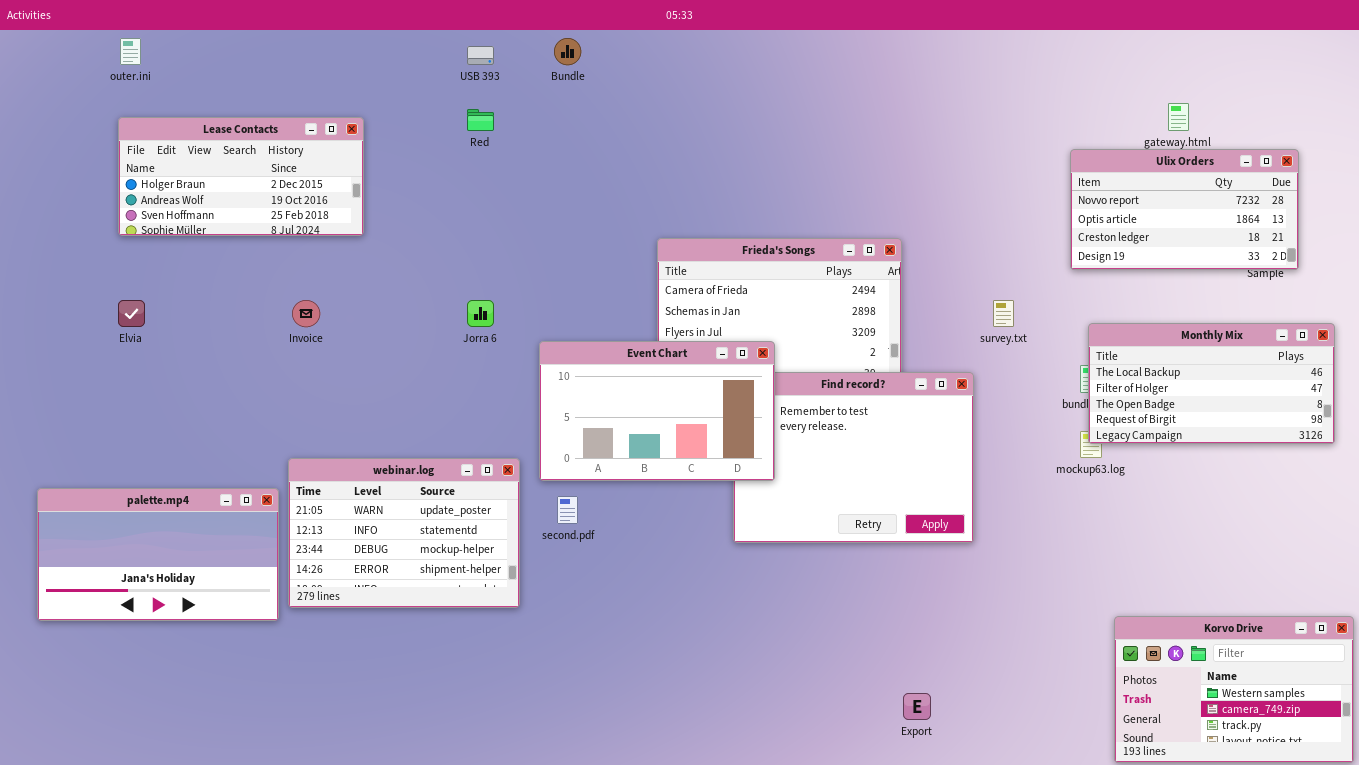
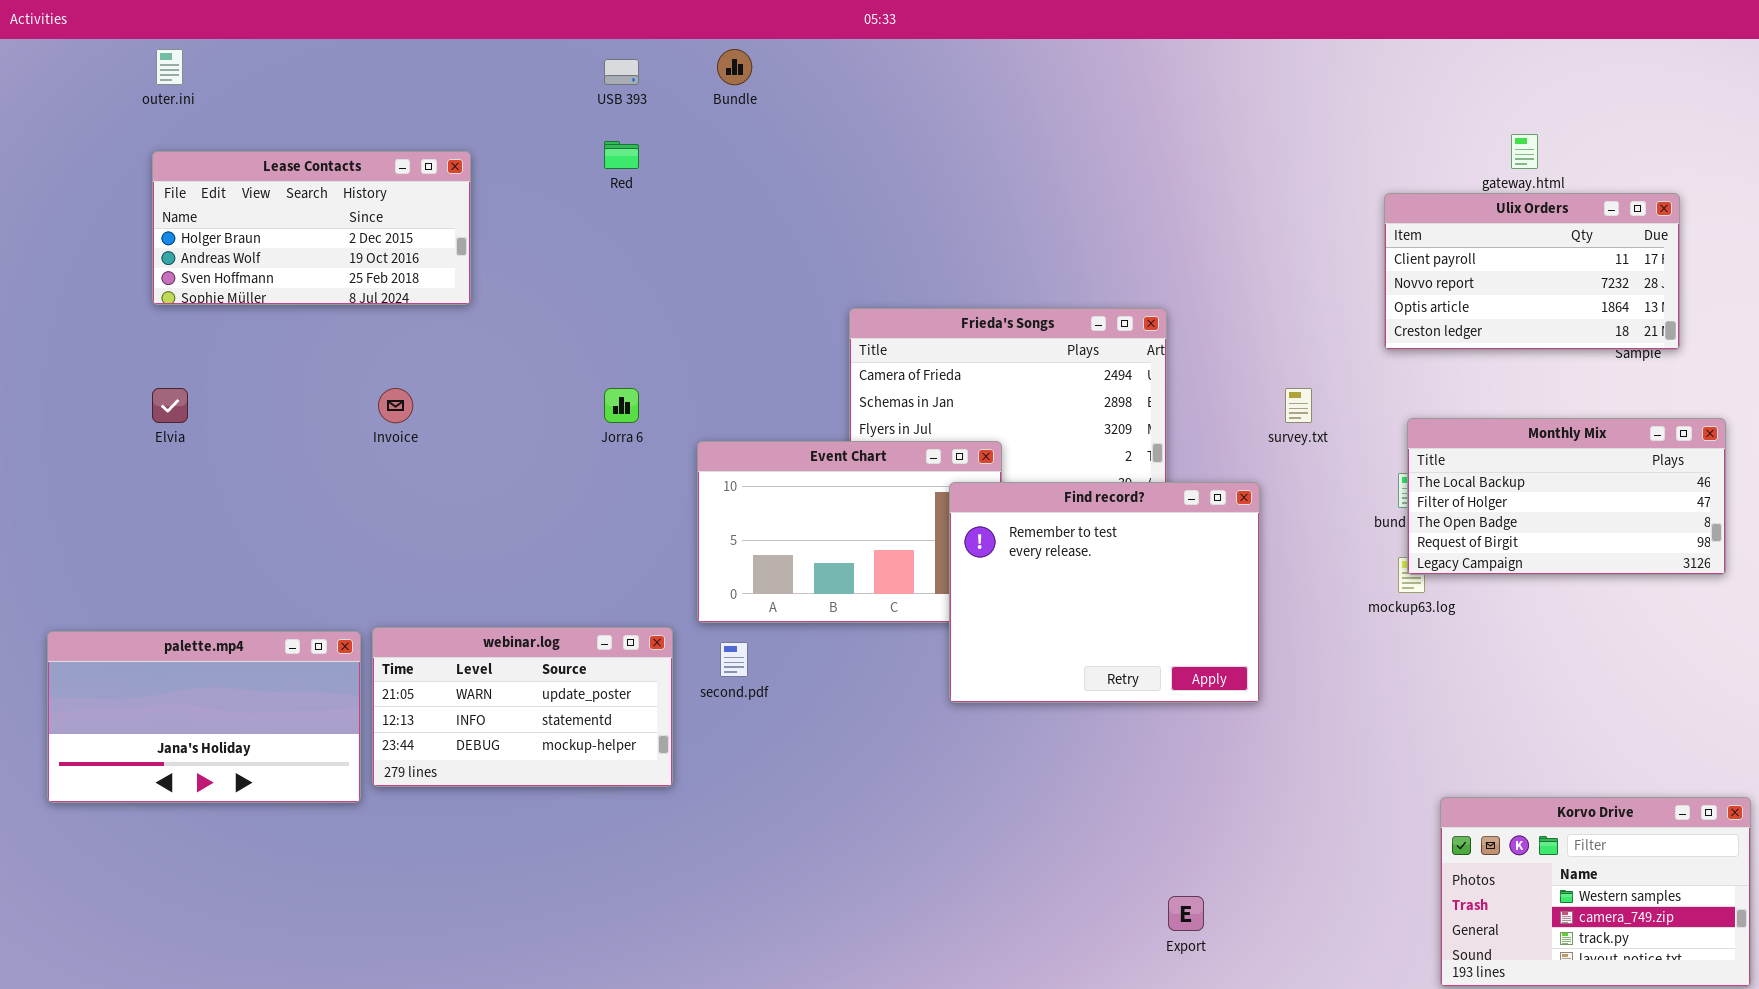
Ulix Orders: [1070,149,1299,270] -> [1384,193,1680,350], scrolled up 1 row
Find record?: [733,372,974,543] -> [949,482,1260,703], raised
webinar.log: [288,458,520,608] -> [372,627,673,787], resized

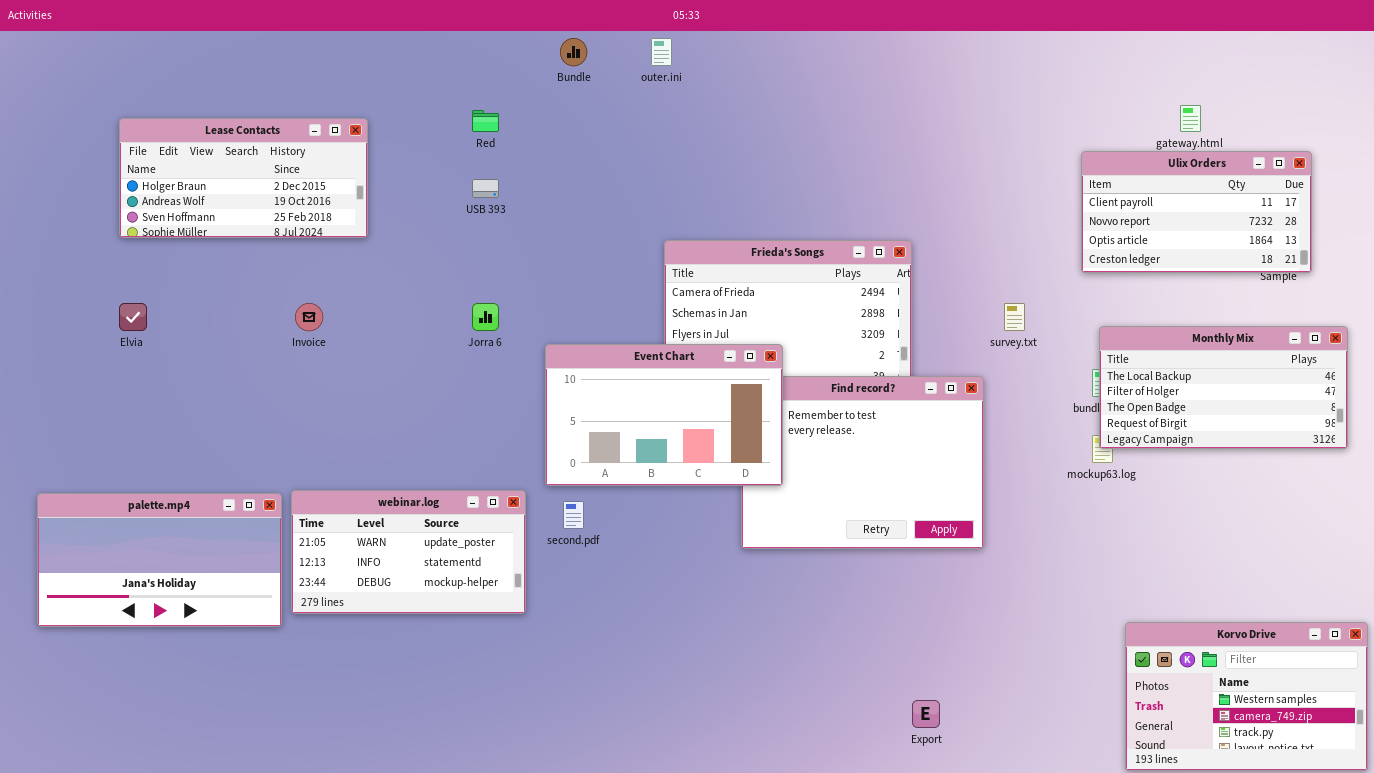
outer.ini: [156,49,183,85] -> [651,38,672,66], moved
USB 393: [604,59,639,85] -> [472,179,499,198], moved
Event Chart: [697,441,1002,623] -> [545,344,783,486], raised

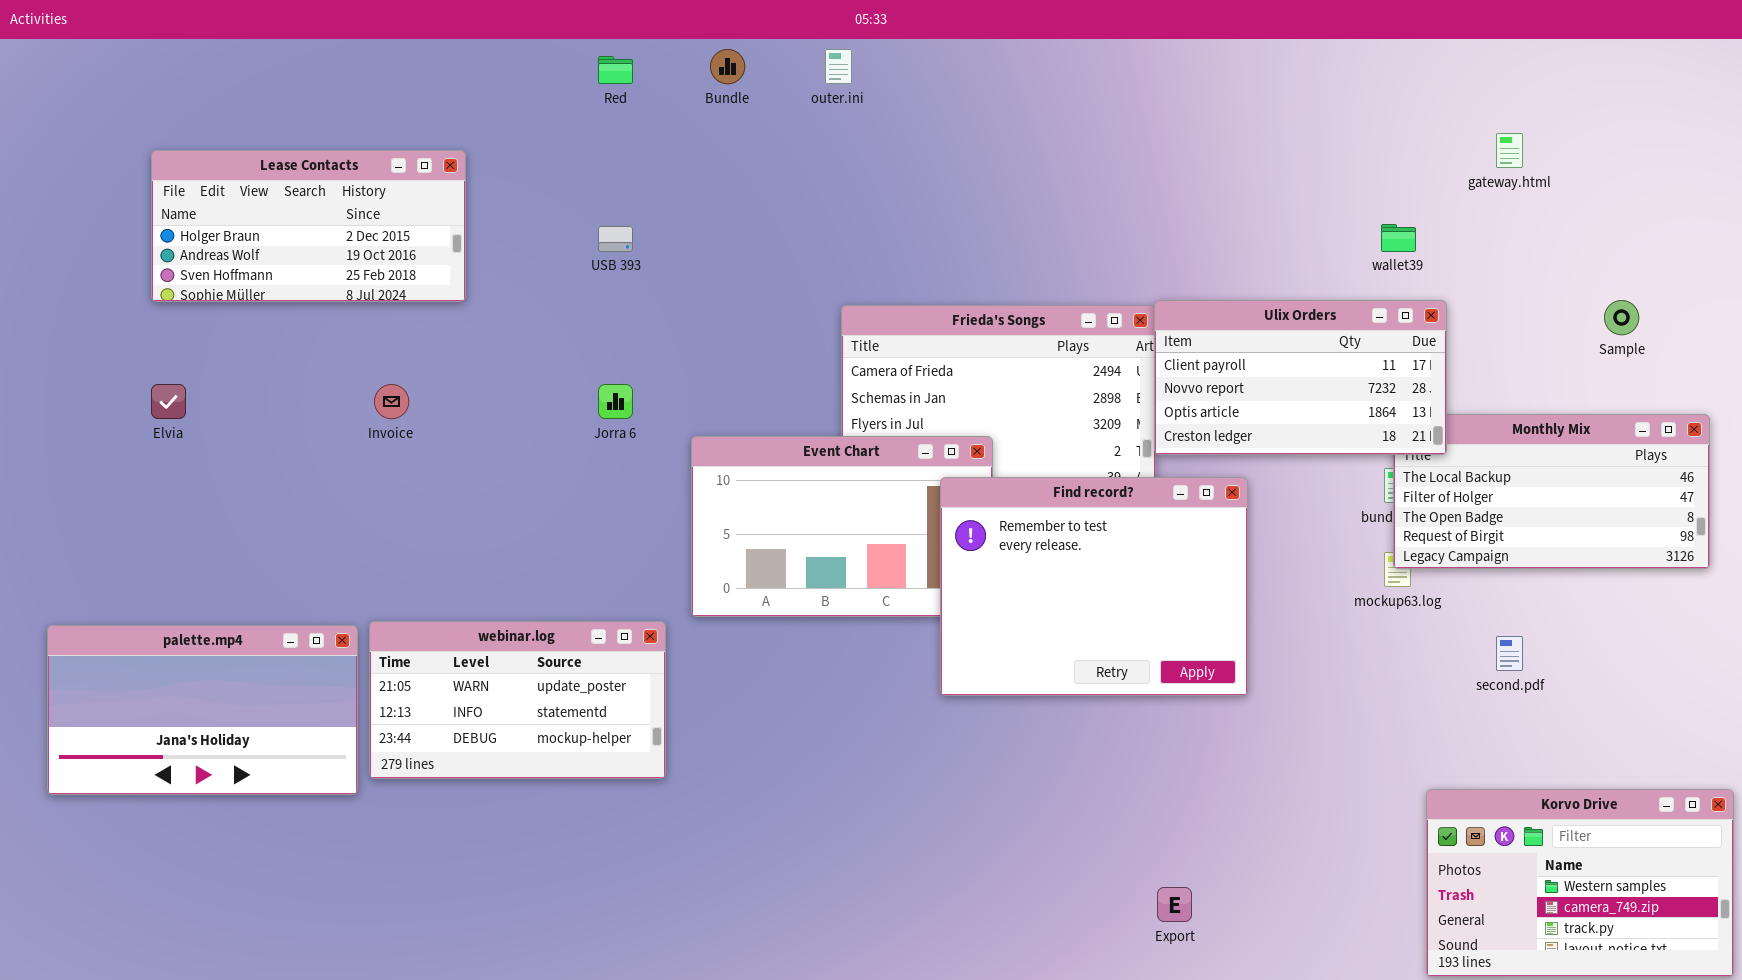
Red: [472,110,499,132] -> [598,56,633,84], moved
Ulix Orders: [1081,151,1312,273] -> [1154,300,1447,455], moved
Find record?: [741,376,984,549] -> [940,477,1248,696], raised
second.pdf: [563,501,584,529] -> [1496,636,1523,671], moved

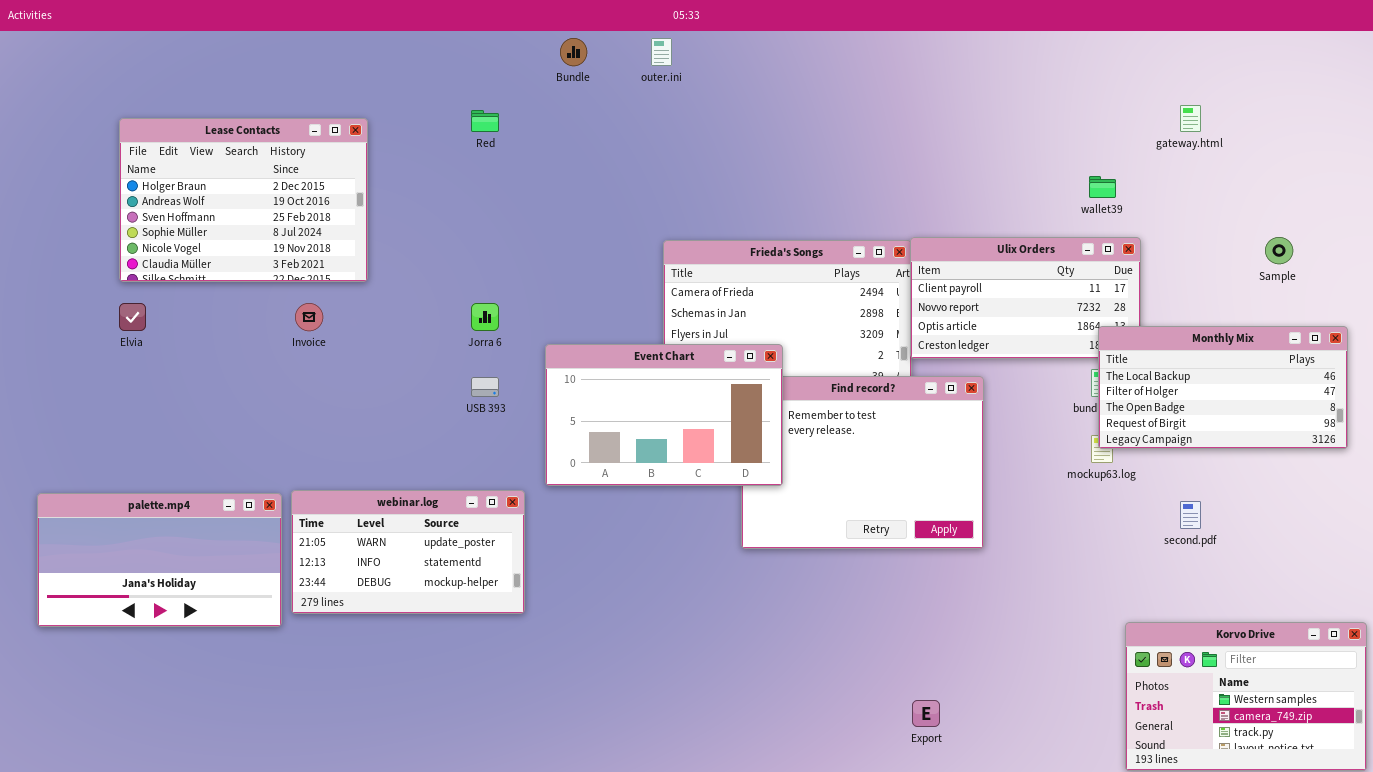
Red: [598,56,633,84] -> [471,110,499,132], moved
Lease Contacts: [151,150,466,302] -> [119,118,368,282], resized
USB 393: [598,226,633,252] -> [471,377,499,397], moved
Monthly Mix: [1393,414,1710,569] -> [1098,326,1348,449], raised
Event Chart: [691,436,993,617] -> [545,344,783,486], raised

